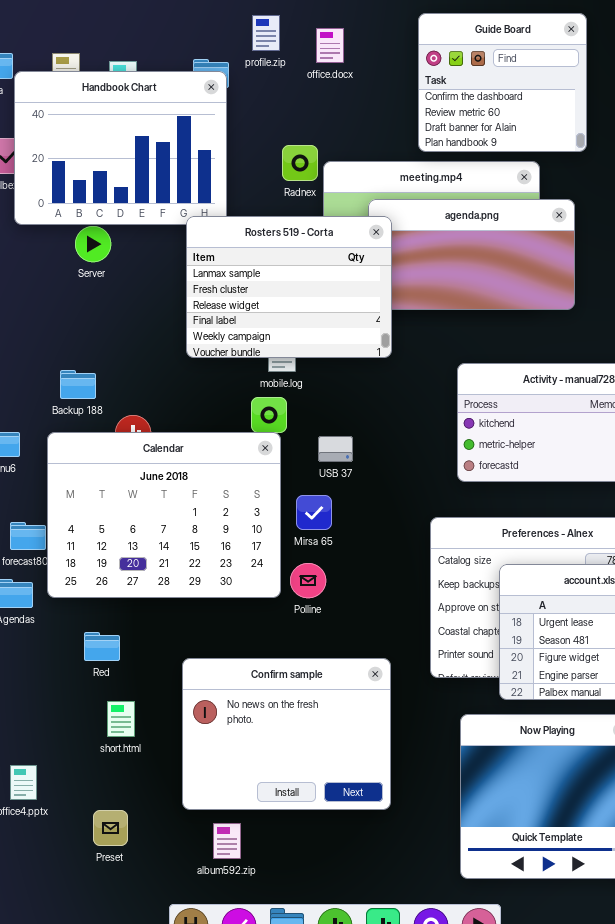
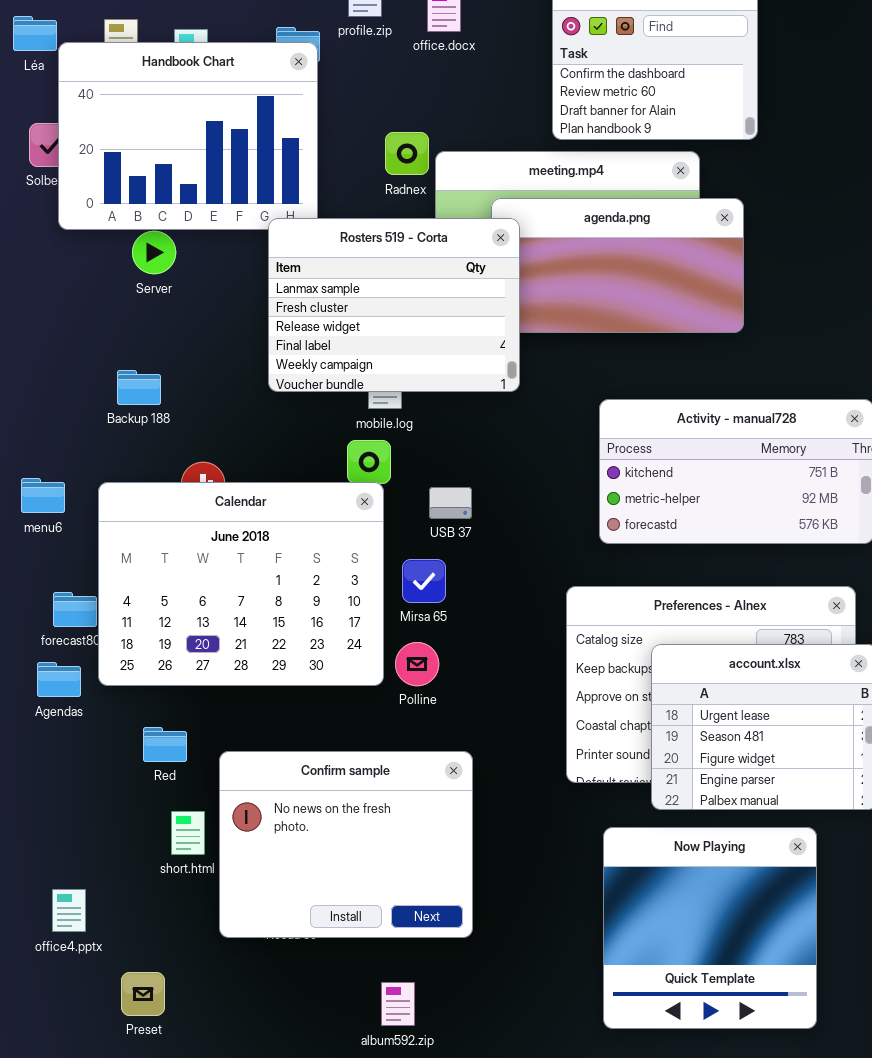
Backup 188: [60,370,96,399] -> [117,370,161,405], moved
Confirm sample: [182,658,391,810] -> [219,751,473,938], moved
Preset: [93,810,128,846] -> [121,972,165,1016], moved
album592.zip: [213,823,241,859] -> [381,982,415,1026], moved

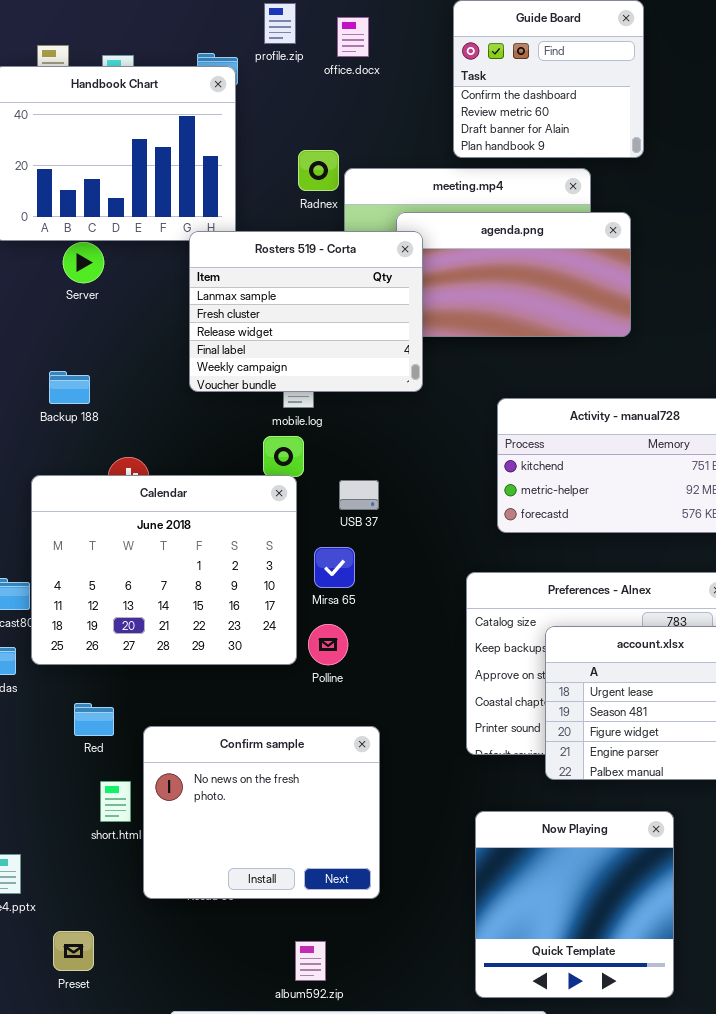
Now Playing: [603,827,817,1029] -> [475,811,674,998], moved

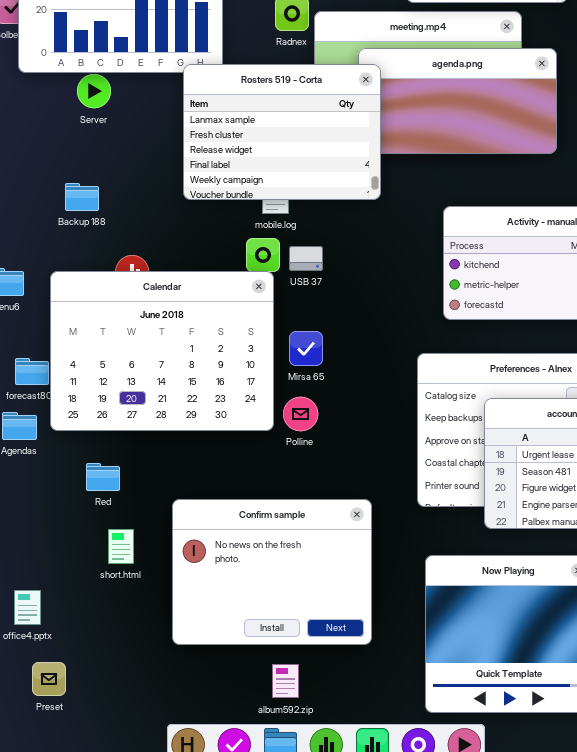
USB 37: [339,480,379,510] -> [289,246,323,271], moved
Confirm sample: [143,726,380,899] -> [172,499,372,645], moved
Preset: [53,931,94,971] -> [32,662,66,696], moved

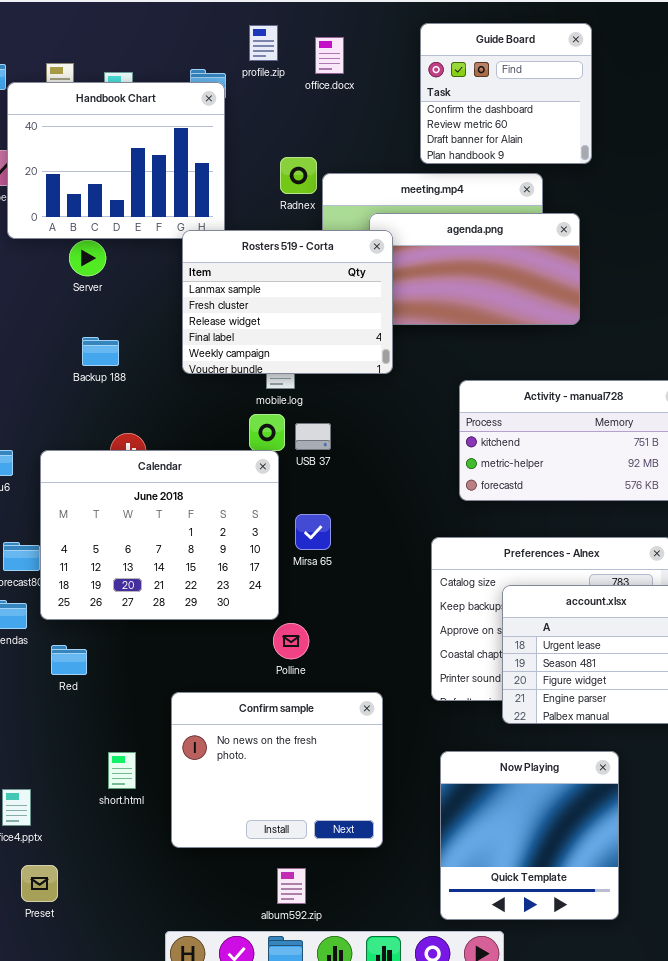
Backup 188: [65,183,99,211] -> [82,337,119,366], moved
Polline: [283,397,318,431] -> [273,623,309,659], moved
Red: [86,463,120,491] -> [51,645,87,675], moved
short.html: [108,529,134,564] -> [108,752,136,789], moved

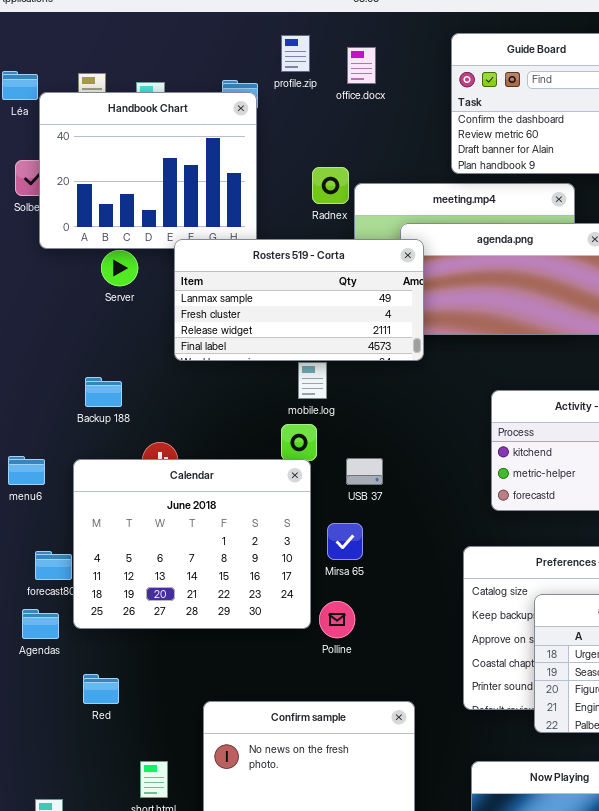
Rosters 519 - Corta: [182,230,393,374] -> [174,239,424,361], resized
Backup 188: [82,337,119,366] -> [85,377,122,407], moved
USB 37: [295,423,331,450] -> [346,458,383,485], moved
Polline: [273,623,309,659] -> [319,601,355,638], moved
Red: [51,645,87,675] -> [83,674,119,704], moved

